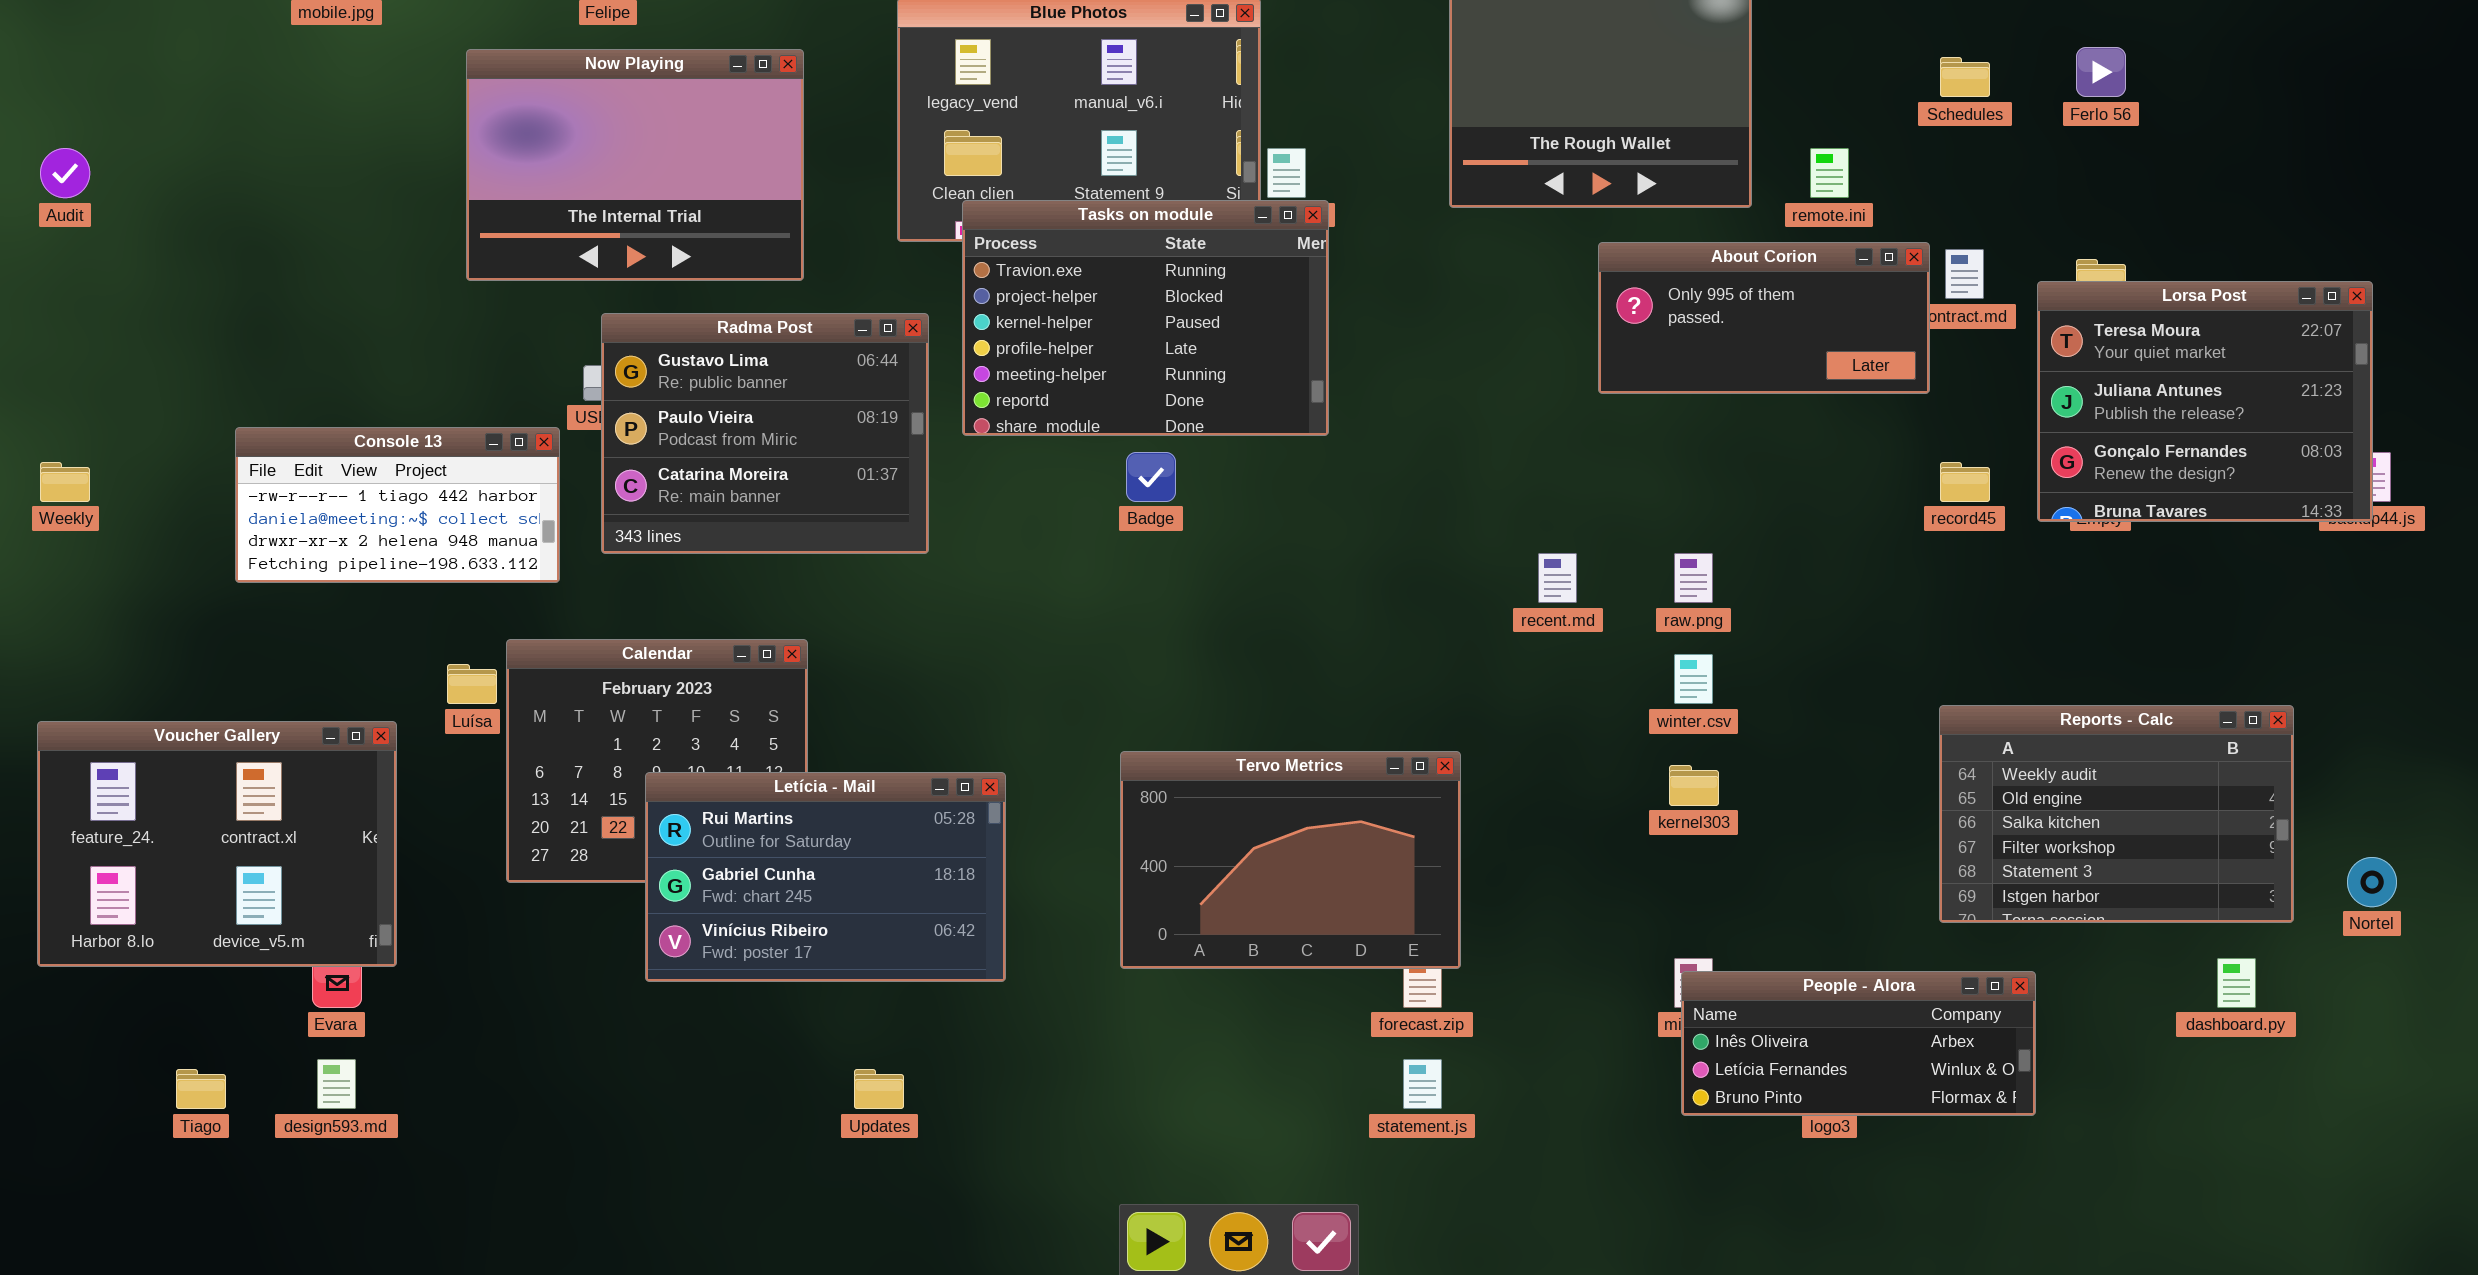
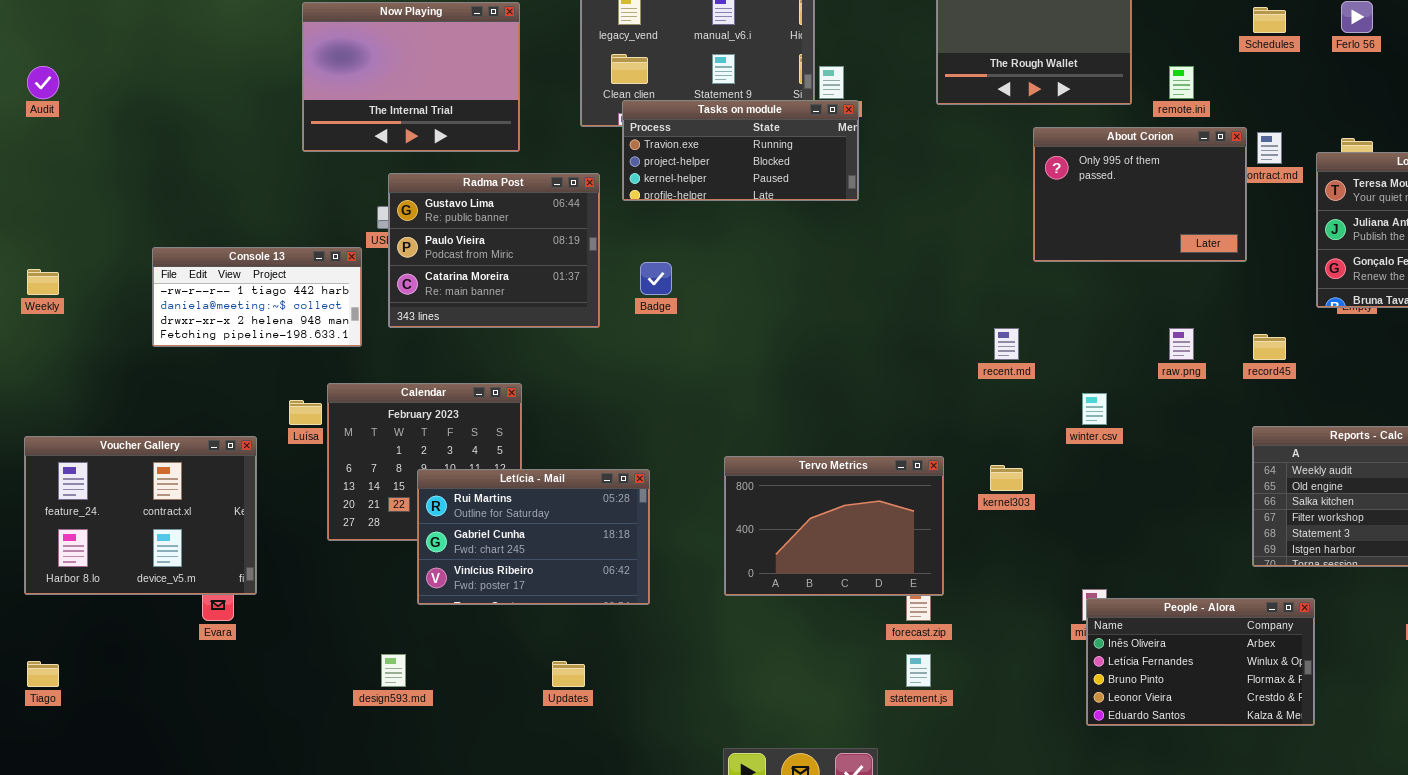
Tasks on module: [962,200,1329,436] -> [622,100,859,201], resized
About Corion: [1598,242,1930,394] -> [1033,127,1247,262], resized
Badge: [1126,452,1176,502] -> [640,262,672,295], moved
record45: [1940,462,1990,502] -> [1253,334,1286,360], moved
raw.png: [1674,553,1713,603] -> [1169,328,1194,360], moved
kernel303: [1669,765,1719,806] -> [990,465,1023,491], moved
People - Alora: [1681,971,2036,1116] -> [1086,598,1315,726], resized
design593.md: [317,1059,356,1109] -> [381,654,406,687], moved
Tiago: [176,1069,226,1109] -> [27,661,59,687], moved

